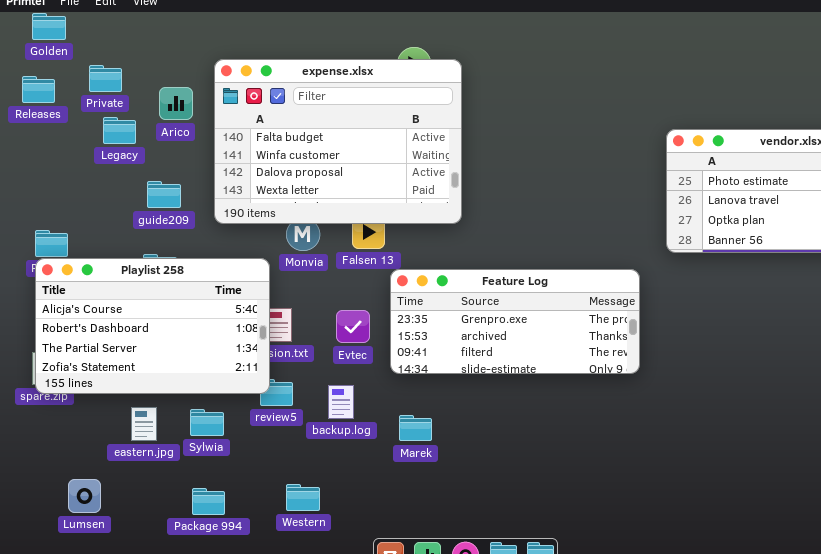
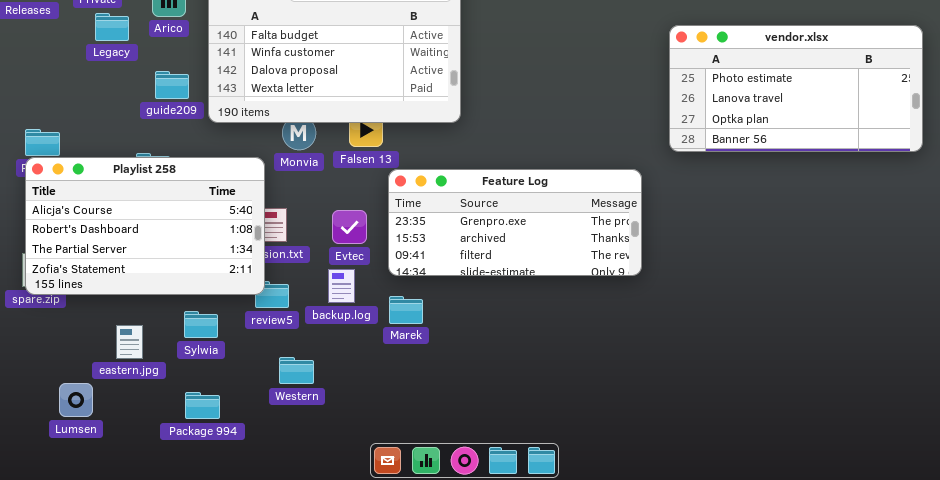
guide209: [147,181,181,208] -> [155,71,189,99], moved
backup.log: [328,385,354,419] -> [328,269,355,303], moved
eastern.jpg: [131,407,157,441] -> [116,325,143,359], moved
Marek: [399,415,432,441] -> [389,296,423,324], moved
Western: [286,484,320,511] -> [279,357,314,384], moved

